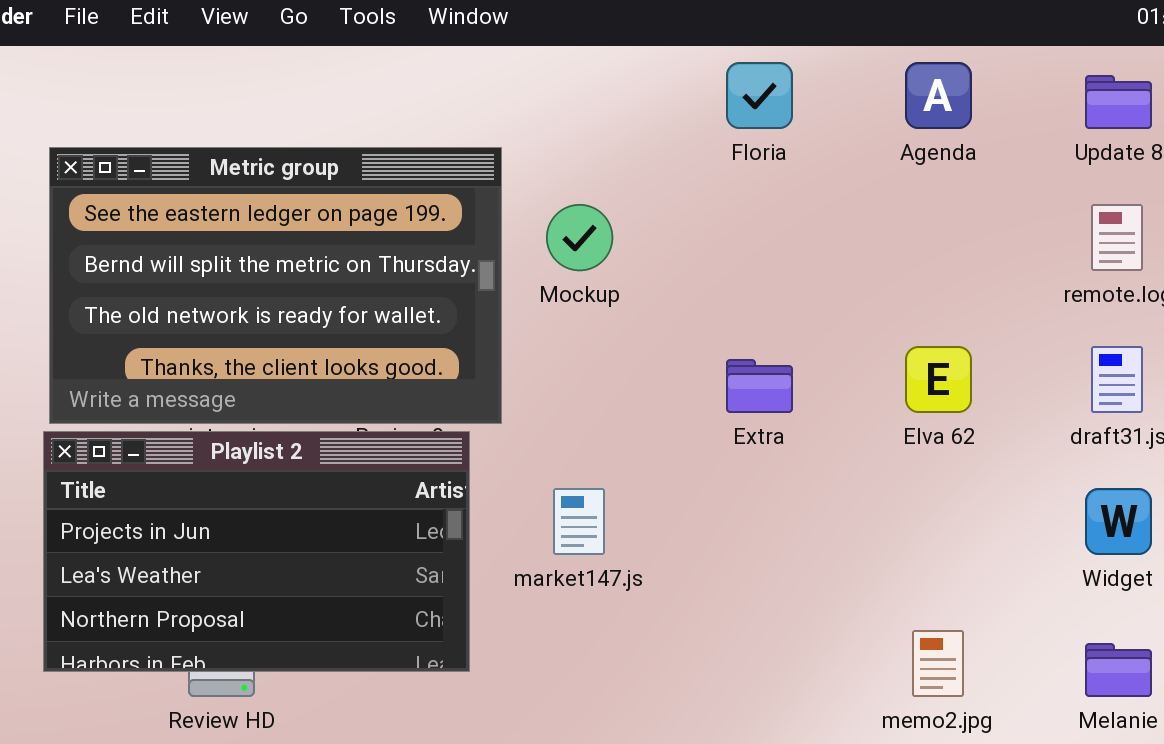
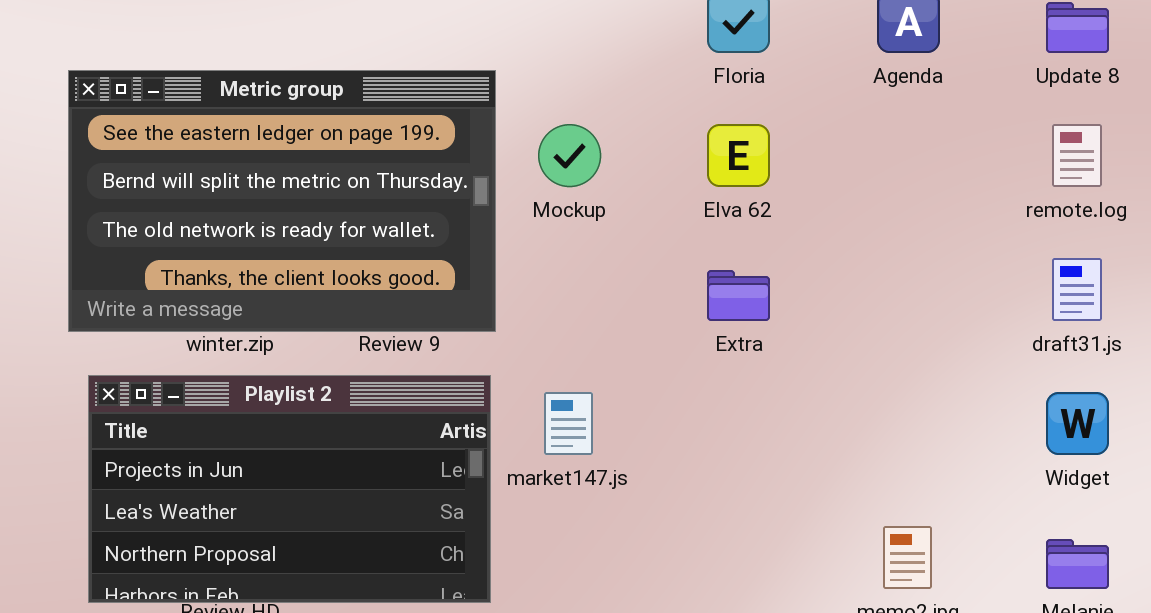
Elva 62: [905,346,972,413] -> [707,124,770,187], moved
Playlist 2: [43,431,470,672] -> [88,375,491,603], moved

